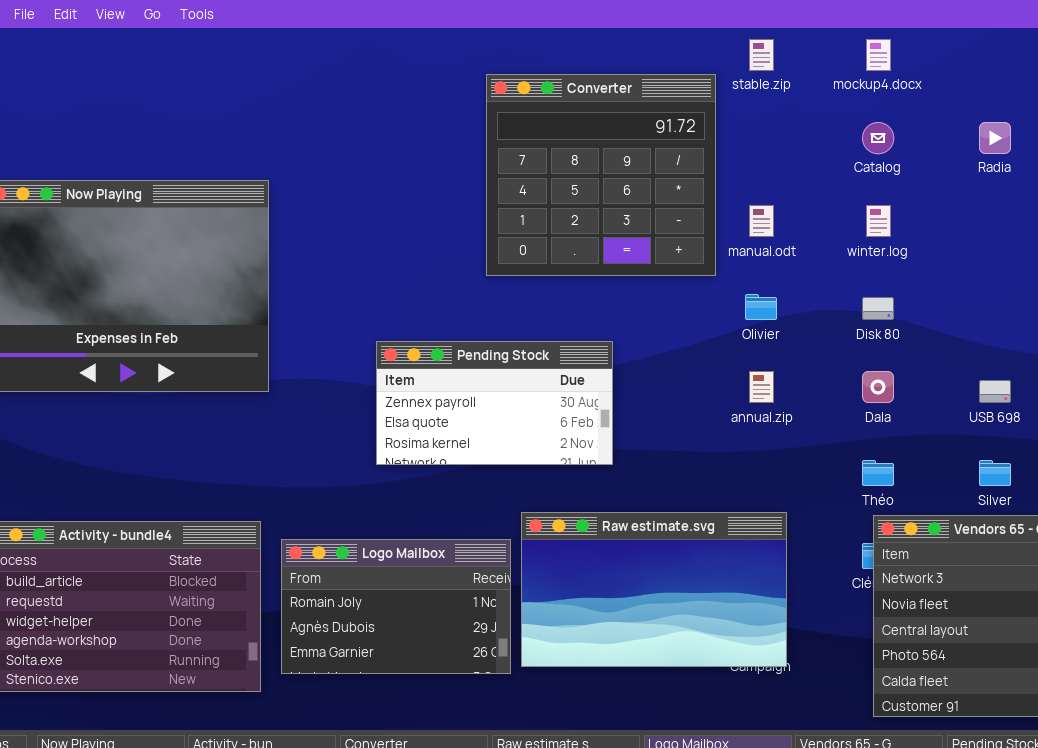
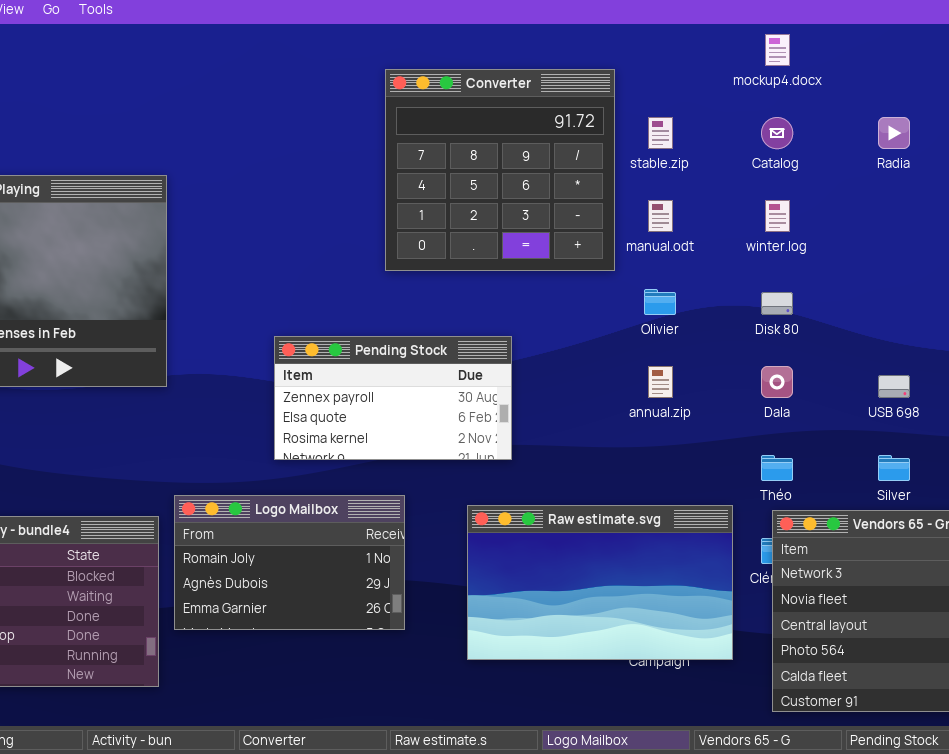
stable.zip: [749,39,774,71] -> [648,117,673,149], moved
Raw estimate.svg: [521,512,787,667] -> [467,505,733,660], moved
Logo Mailbox: [281,539,511,674] -> [174,495,405,630], moved

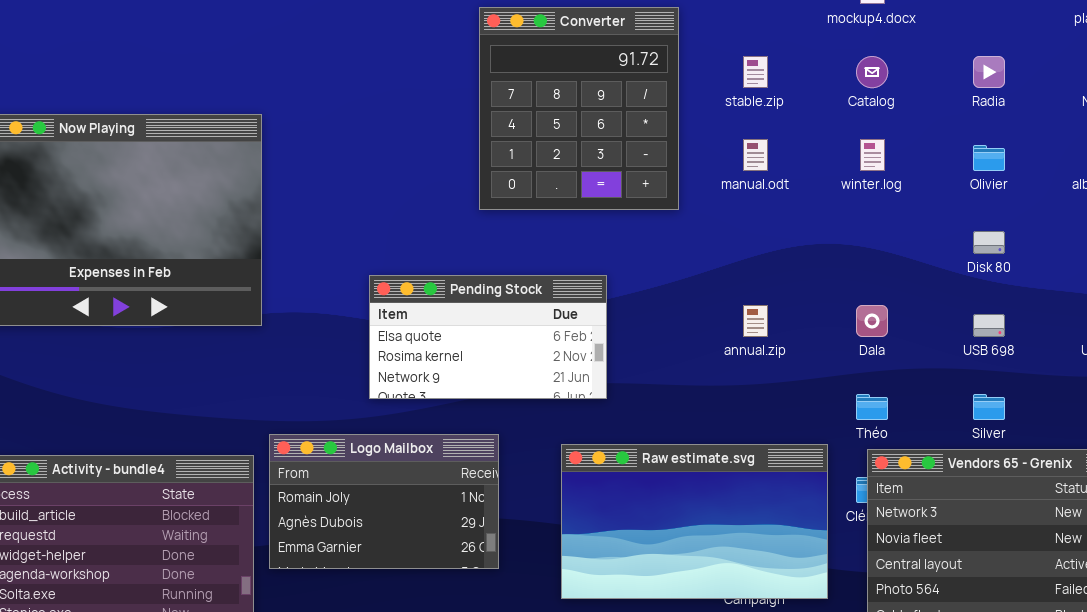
Converter: [385,69,615,271] -> [479,7,679,210], resized
Olivier: [644,289,676,315] -> [973,145,1005,171], moved
Disk 80: [761,292,793,315] -> [973,231,1005,254], moved
Pending Stock: [274,336,512,460] -> [369,275,607,399], scrolled down 1 row

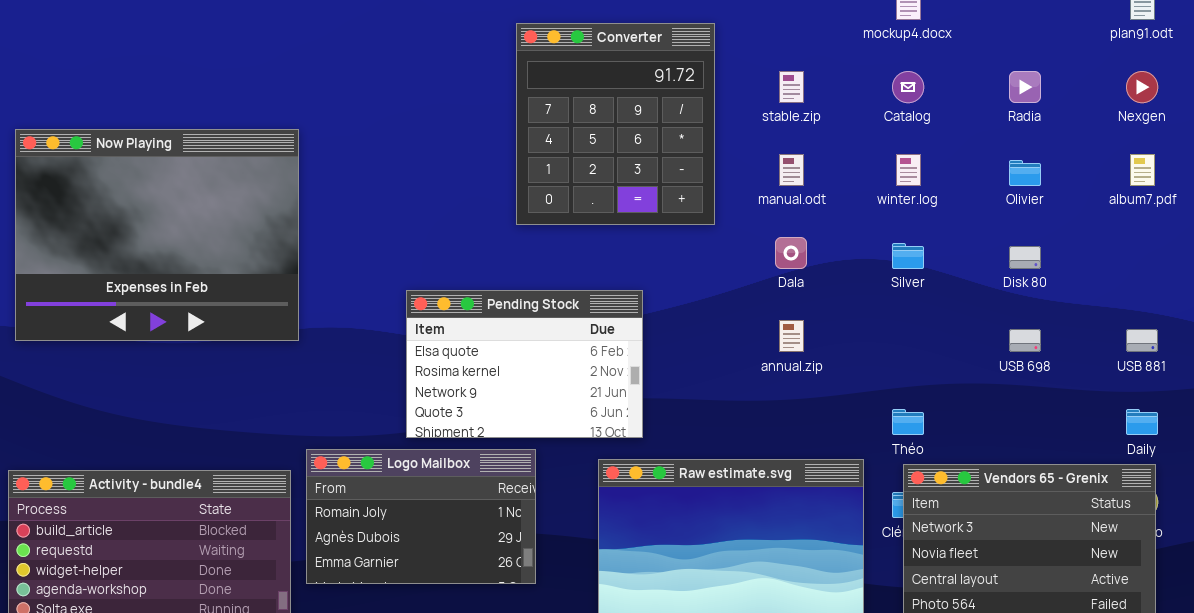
Pending Stock: [369,275,607,399] -> [406,290,643,438], resized
Dala: [856,305,888,337] -> [775,237,807,269], moved
Silver: [973,394,1005,420] -> [892,243,924,269], moved

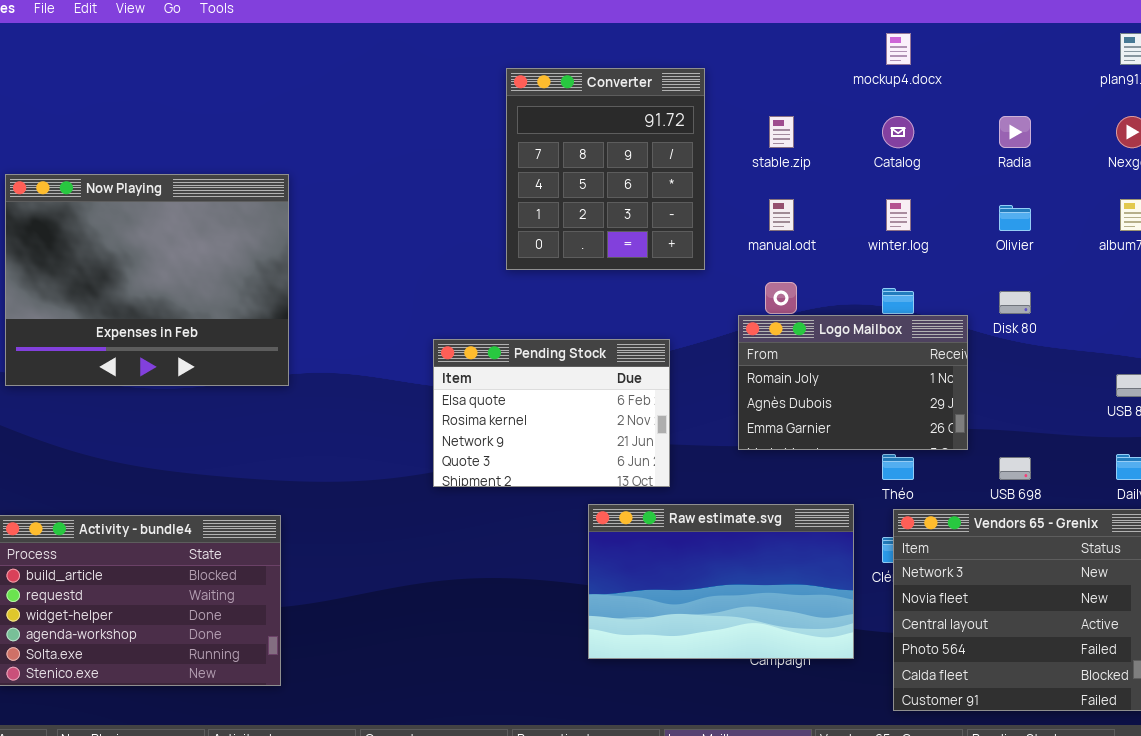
Pending Stock: [406,290,643,438] -> [433,339,670,487], moved
USB 698: [1009,329,1041,352] -> [999,457,1031,480], moved
Logo Mailbox: [306,449,536,584] -> [738,315,968,450], moved

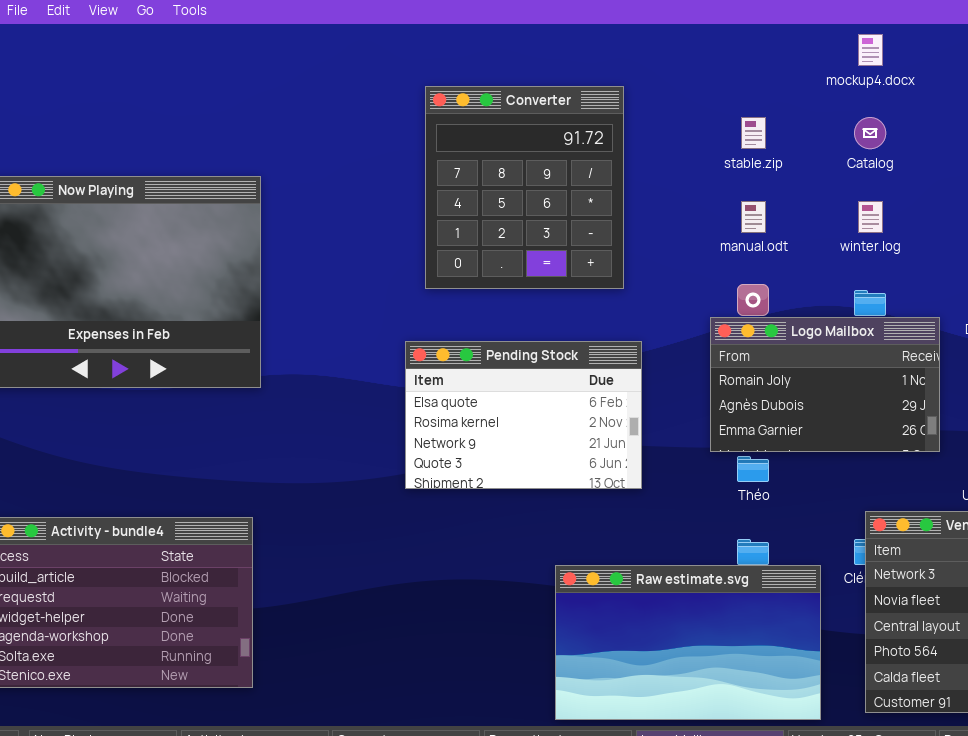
Converter: [506,68,705,270] -> [425,86,624,289], moved
Théo: [882,454,914,480] -> [737,456,769,482], moved
Raw estimate.svg: [588,504,854,659] -> [555,565,821,720], moved

